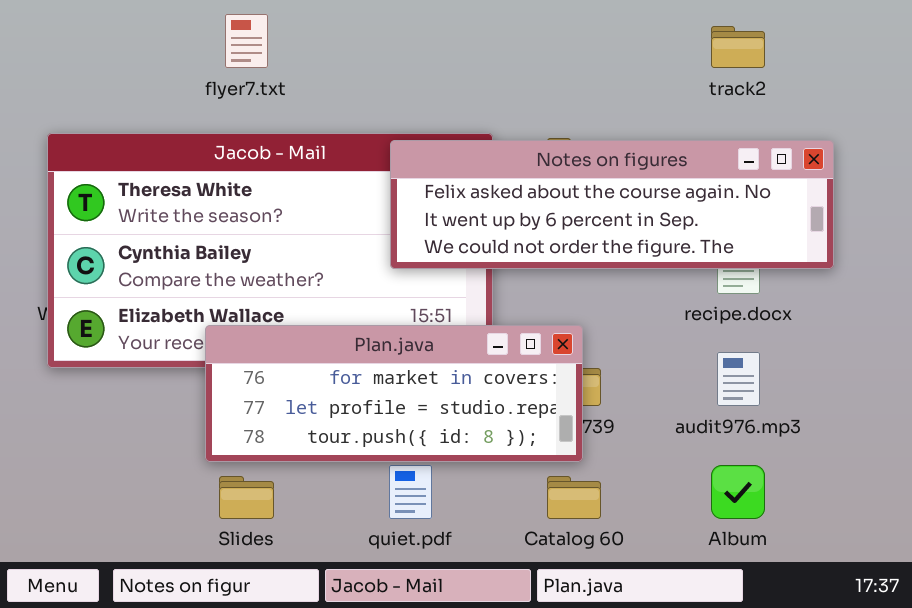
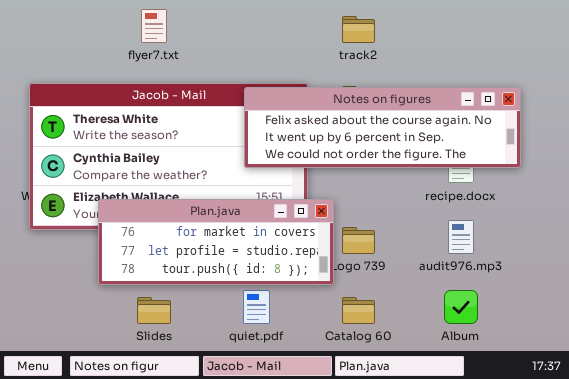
track2: [711,26,765,68] -> [342,16,375,43], moved
Plan.java: [205,325,583,462] -> [98,199,334,285], moved

